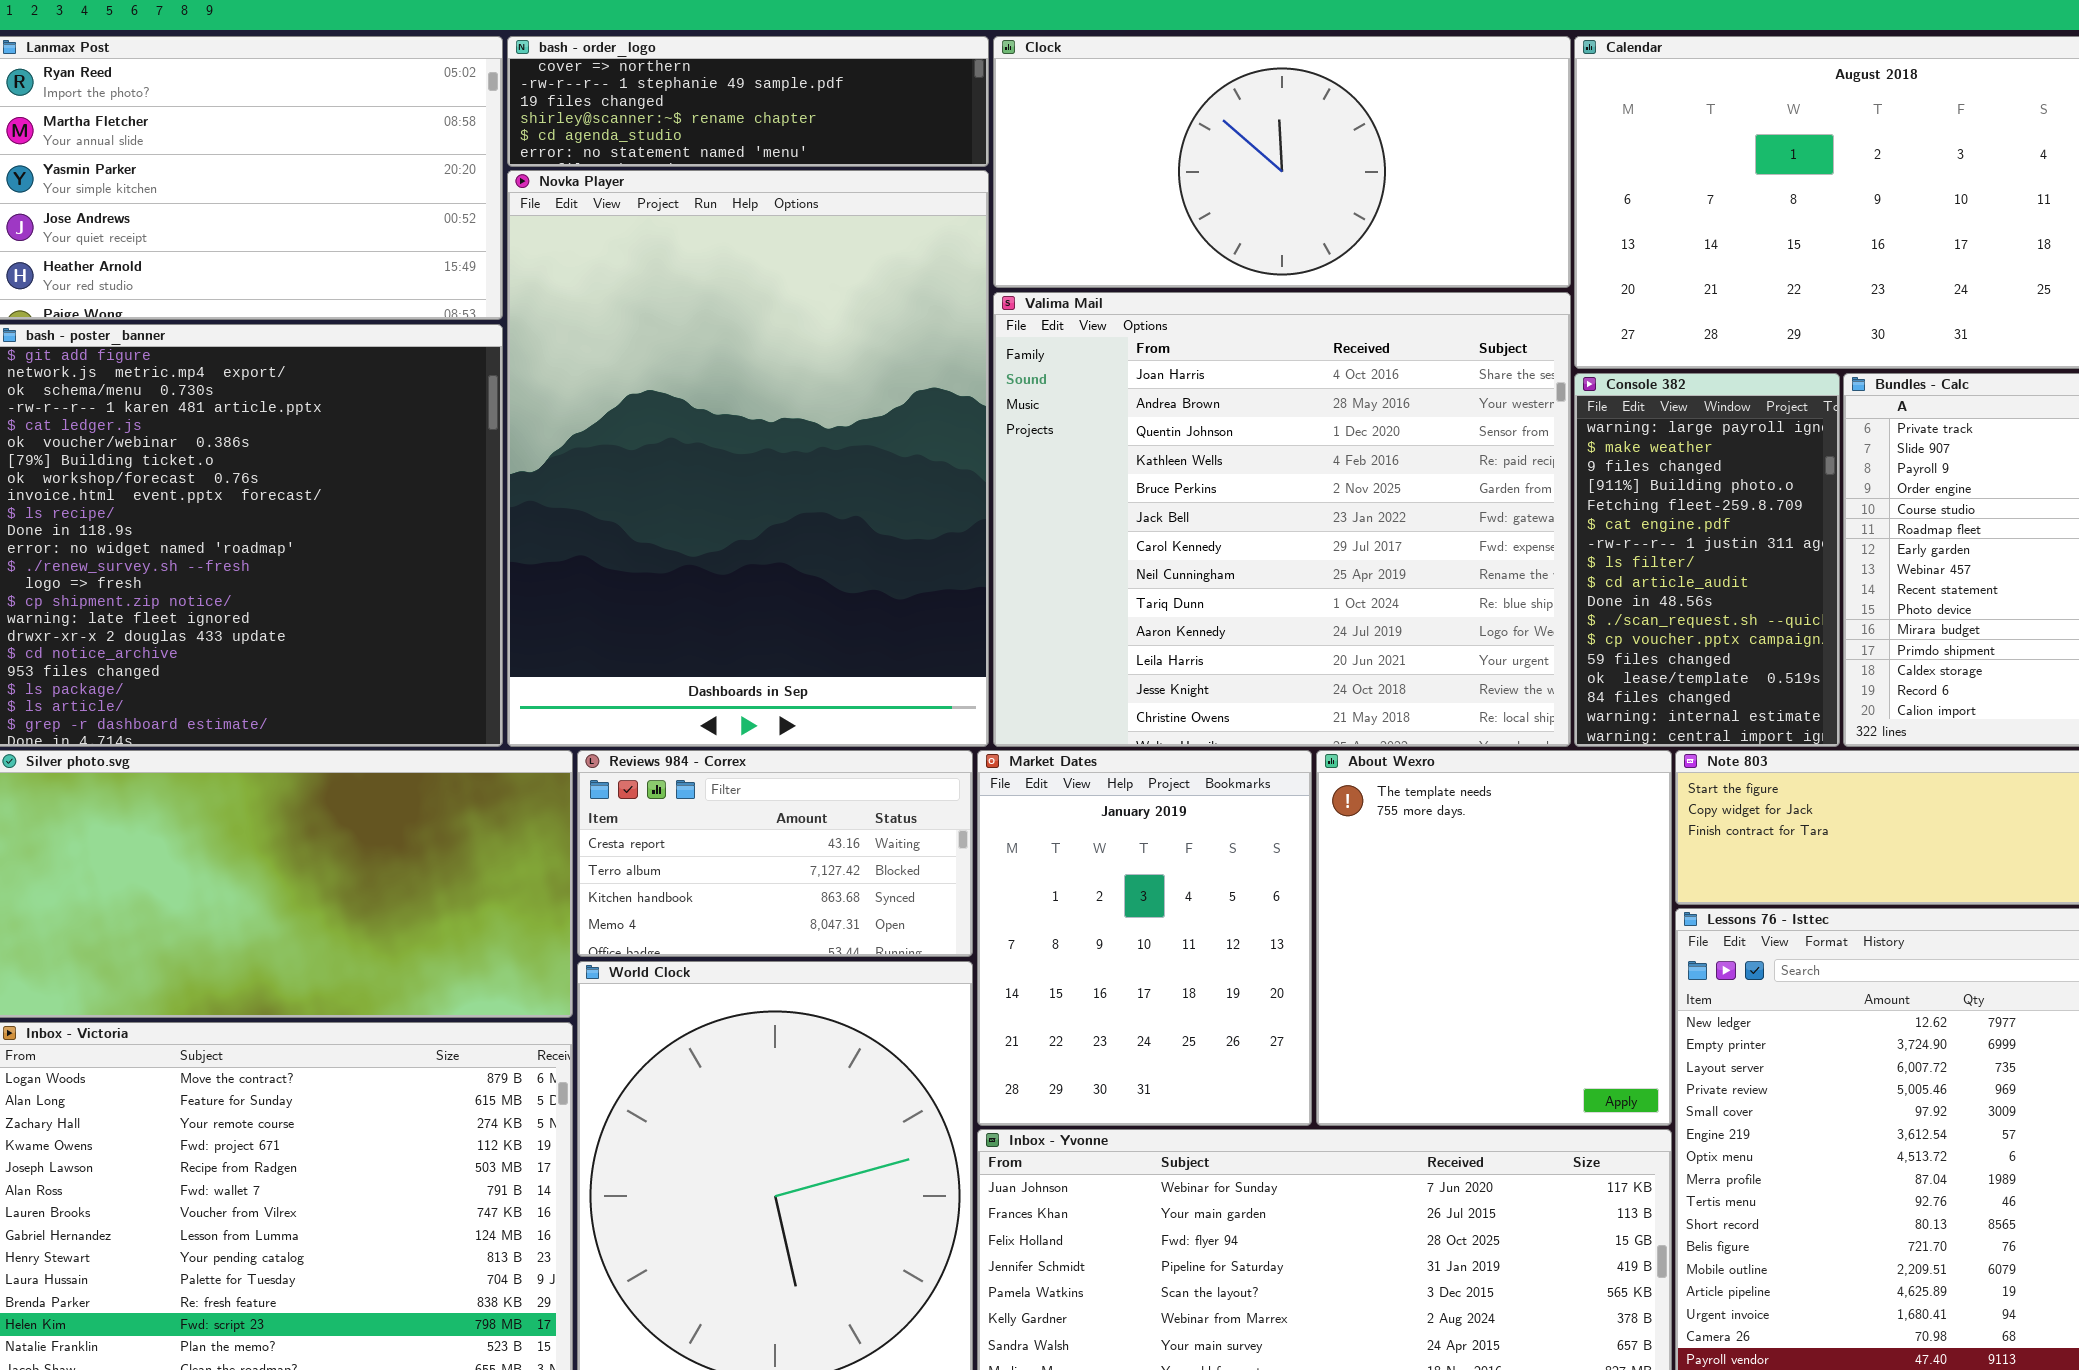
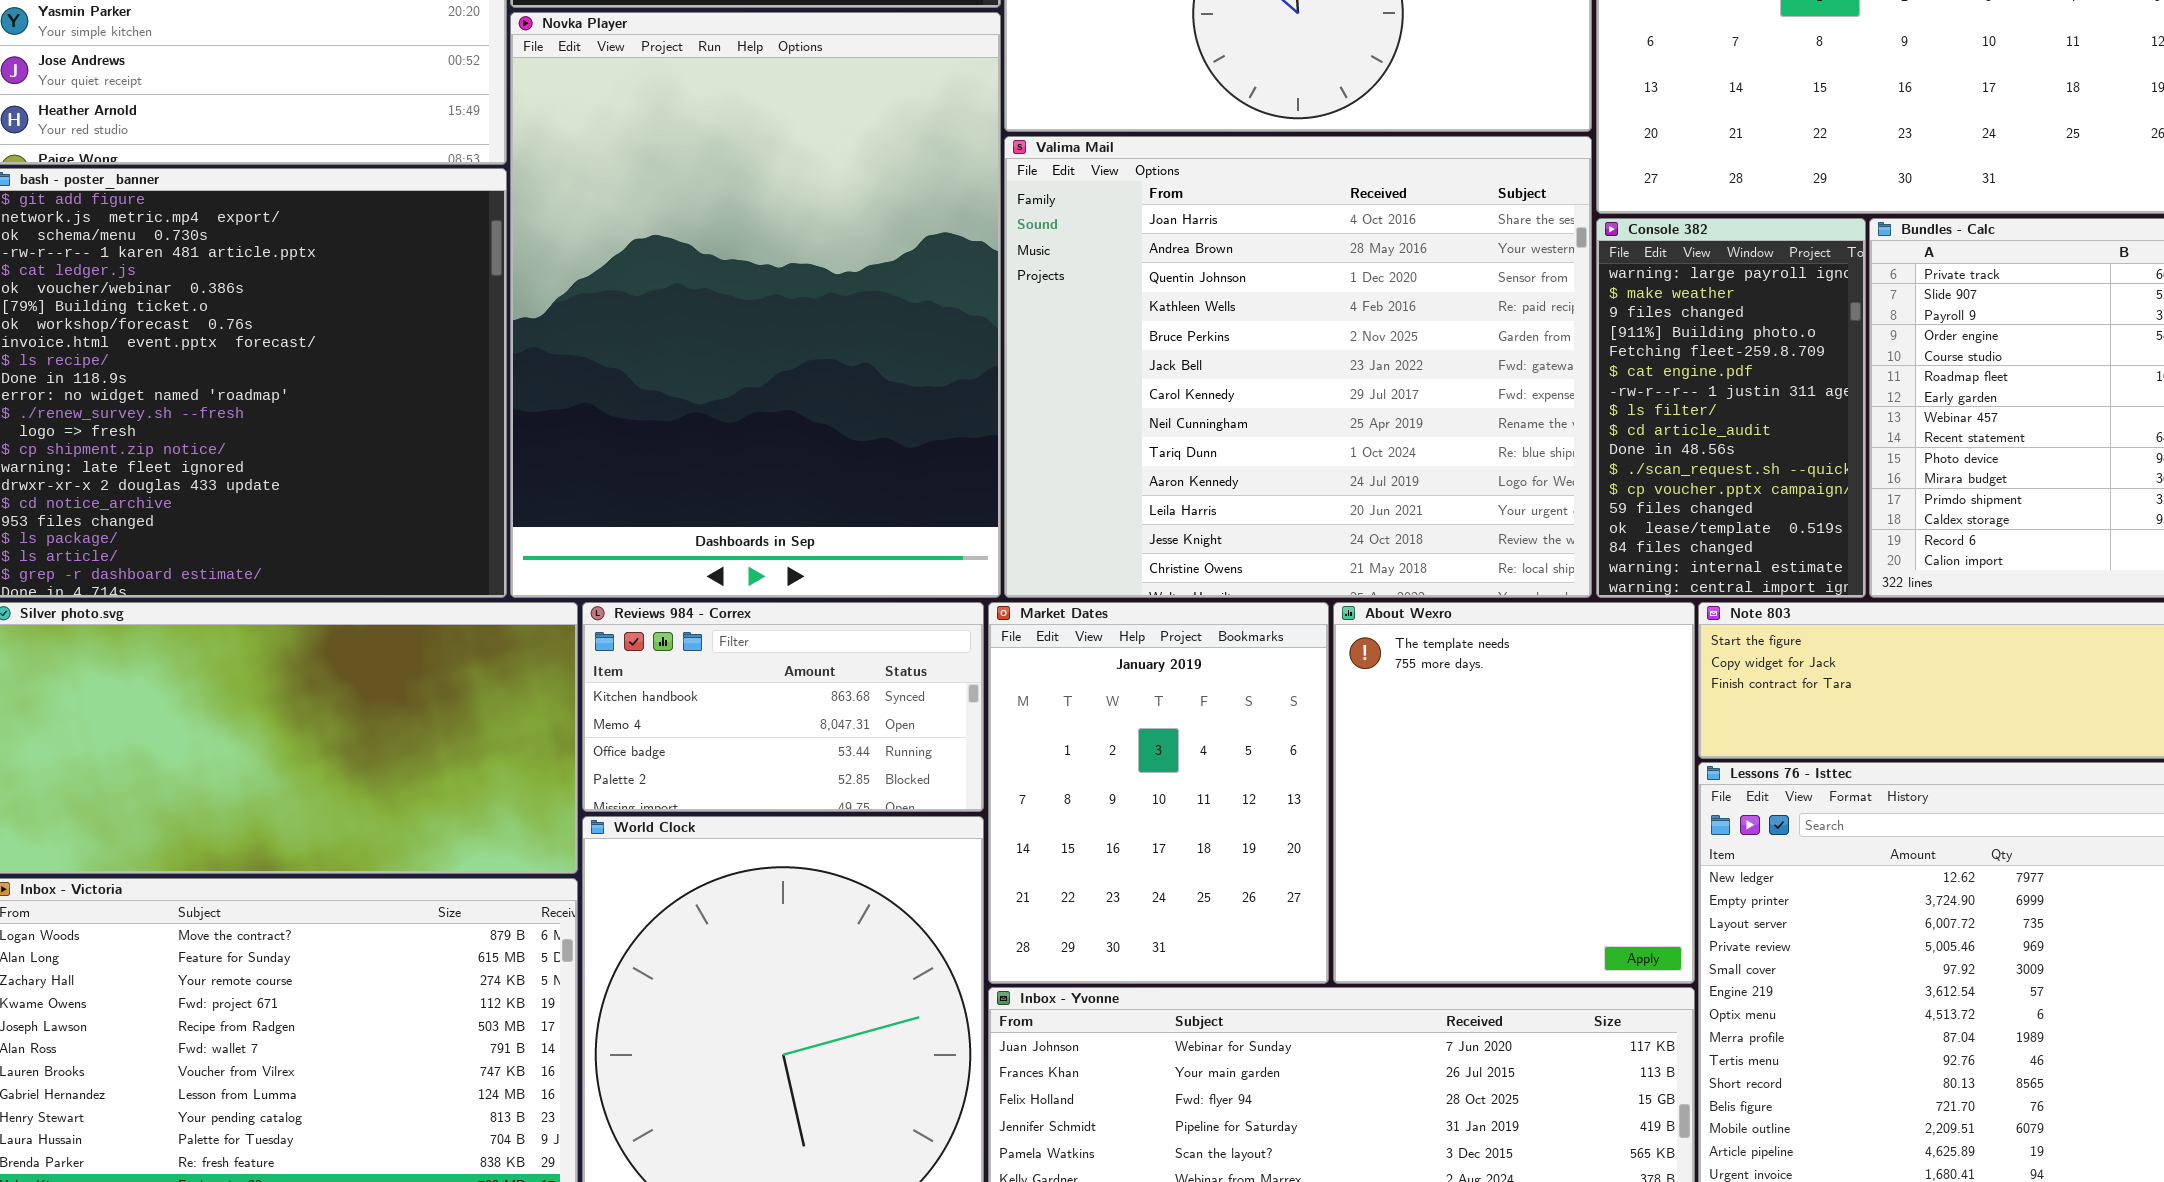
Reviews 984 - Correx: [577,750,973,957] -> [582,602,984,812], scrolled down 2 rows

